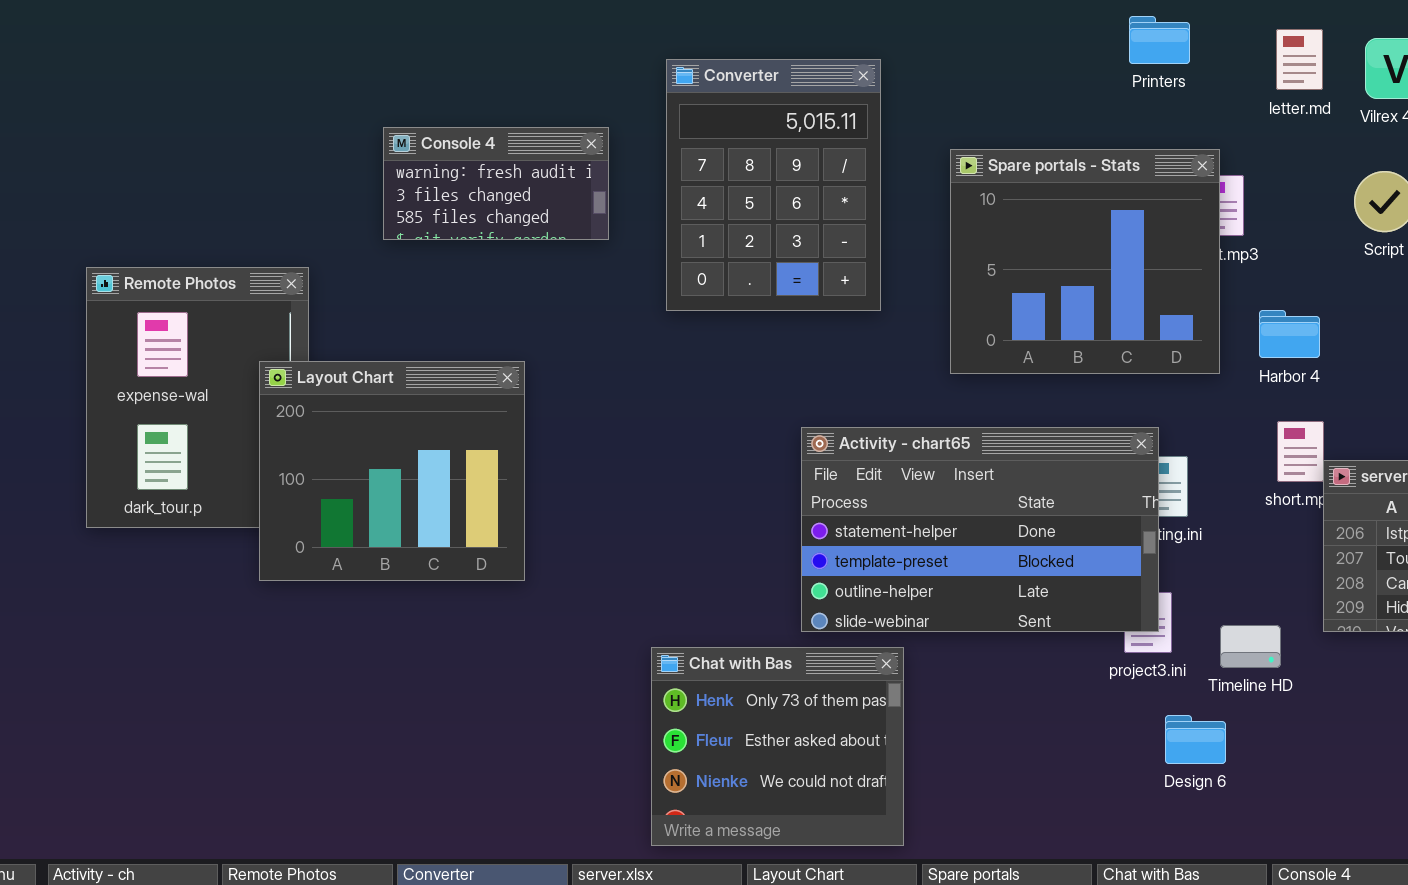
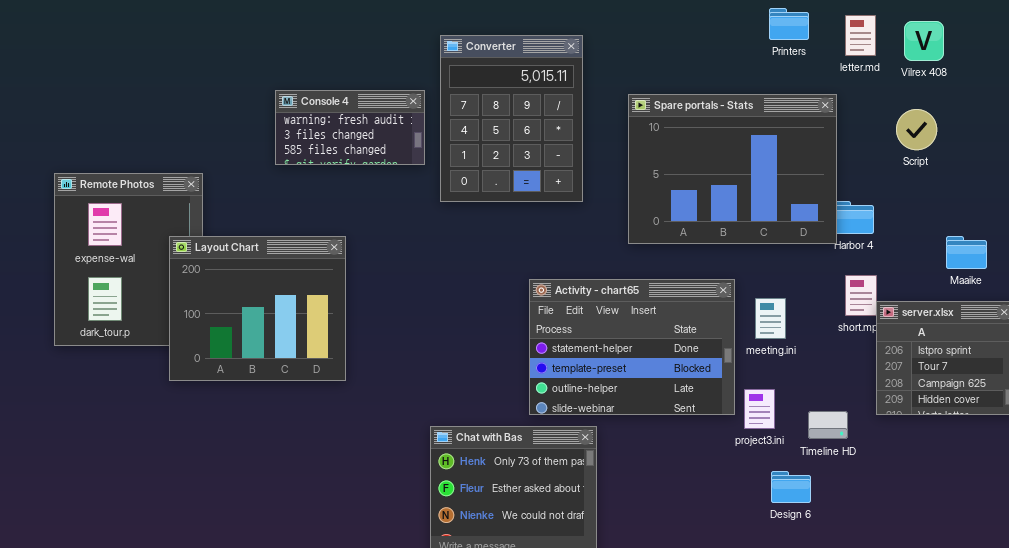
Printers: [1129,16,1190,64] -> [769,8,809,40], moved
Console 4: [383,127,609,240] -> [275,90,425,165], moved
Spare portals - Stats: [950,149,1220,374] -> [628,94,837,244], resized
Activity - chart65: [801,427,1159,632] -> [529,279,735,415], resized

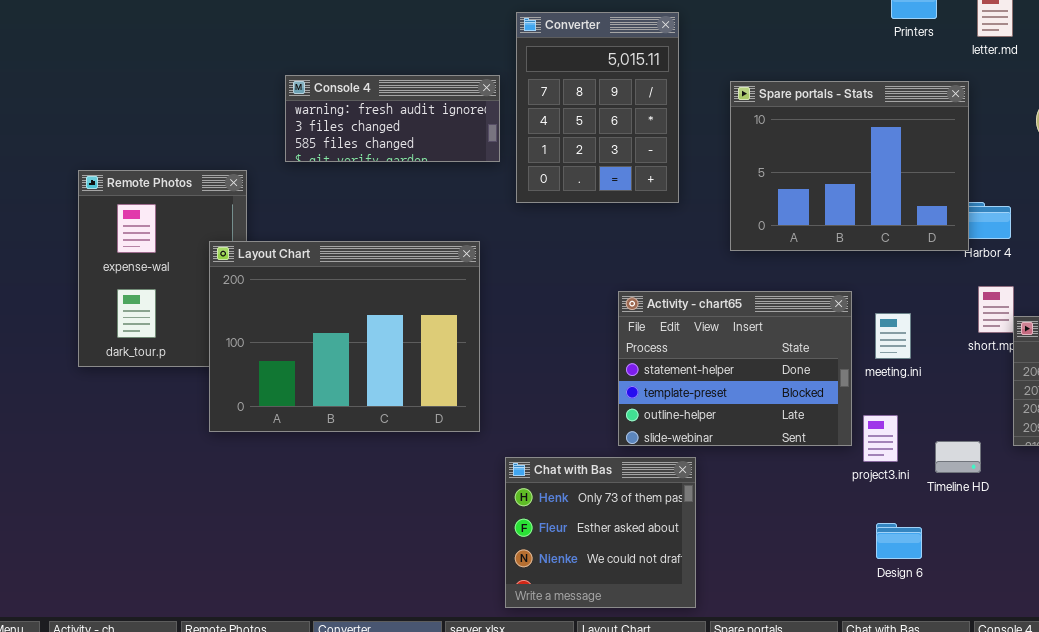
Console 4: [275,90,425,165] -> [285,75,500,162], resized
Layout Chart: [169,236,346,381] -> [209,241,480,432], resized
Design 6: [771,471,811,503] -> [876,523,922,559], moved

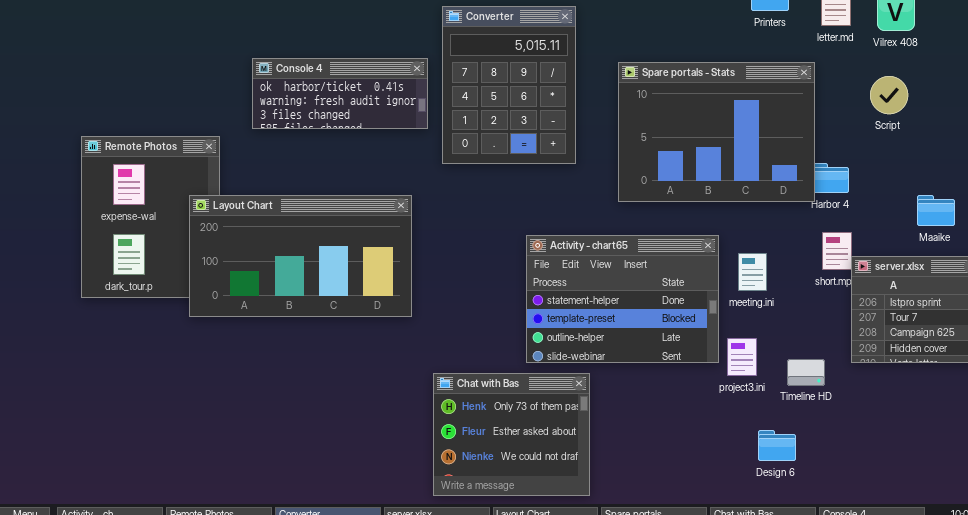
Console 4: [285,75,500,162] -> [252,58,428,129], scrolled up 1 row
Layout Chart: [209,241,480,432] -> [189,195,412,317], resized
Design 6: [876,523,922,559] -> [758,430,796,461], moved

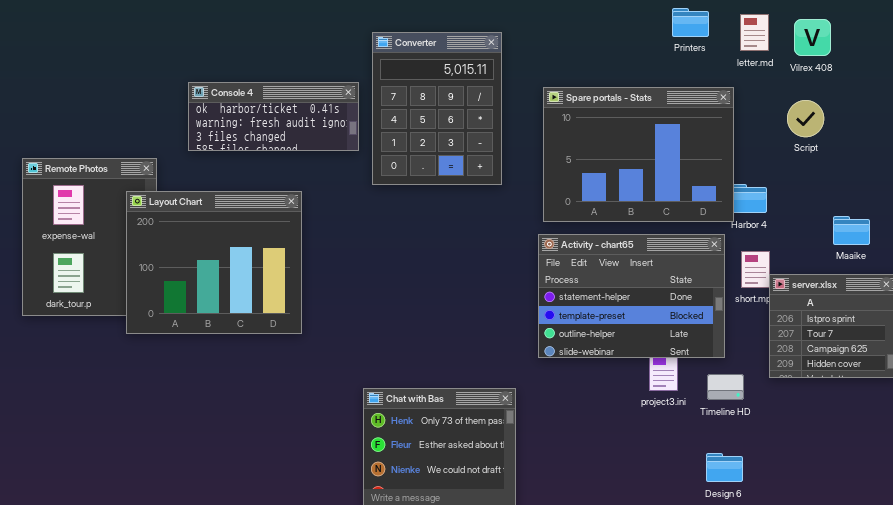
Layout Chart: [189,195,412,317] -> [126,191,302,334], resized
Activity - chart65: [526,235,719,363] -> [538,234,725,358], moved
Design 6: [758,430,796,461] -> [706,453,743,482], moved

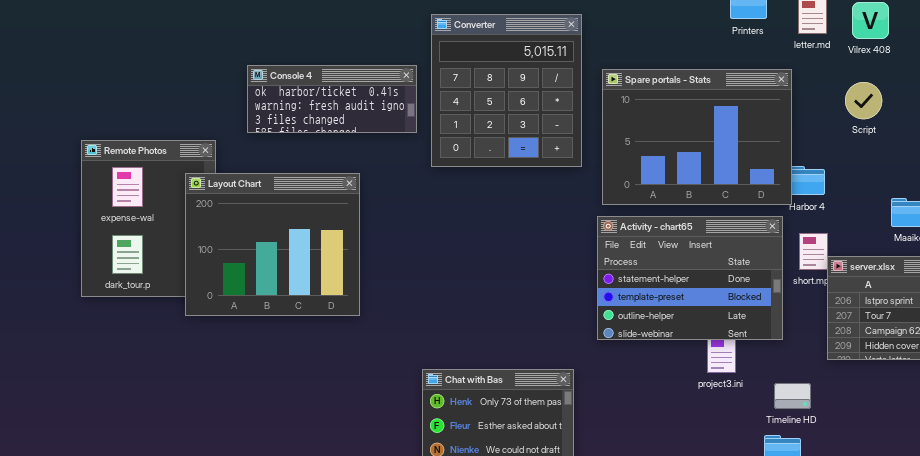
Converter: [372,32,502,185] -> [431,14,582,167], resized
Timeline HD: [707,374,744,400] -> [774,383,811,409], moved

